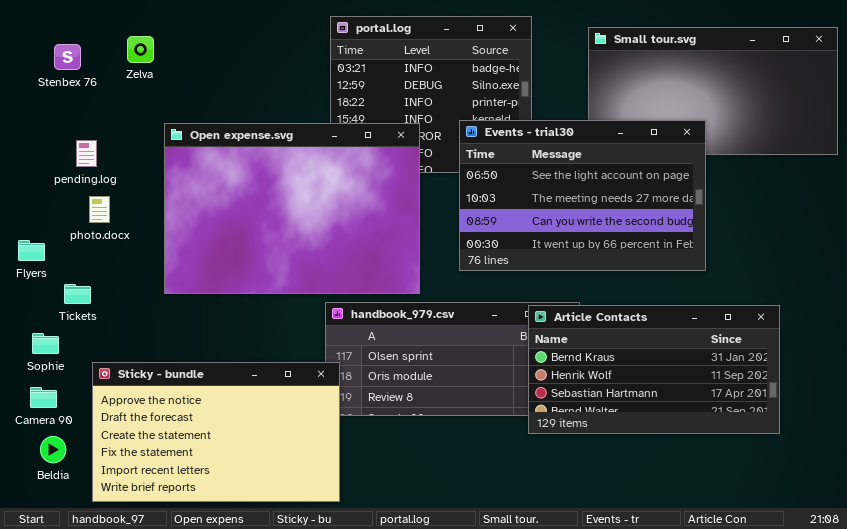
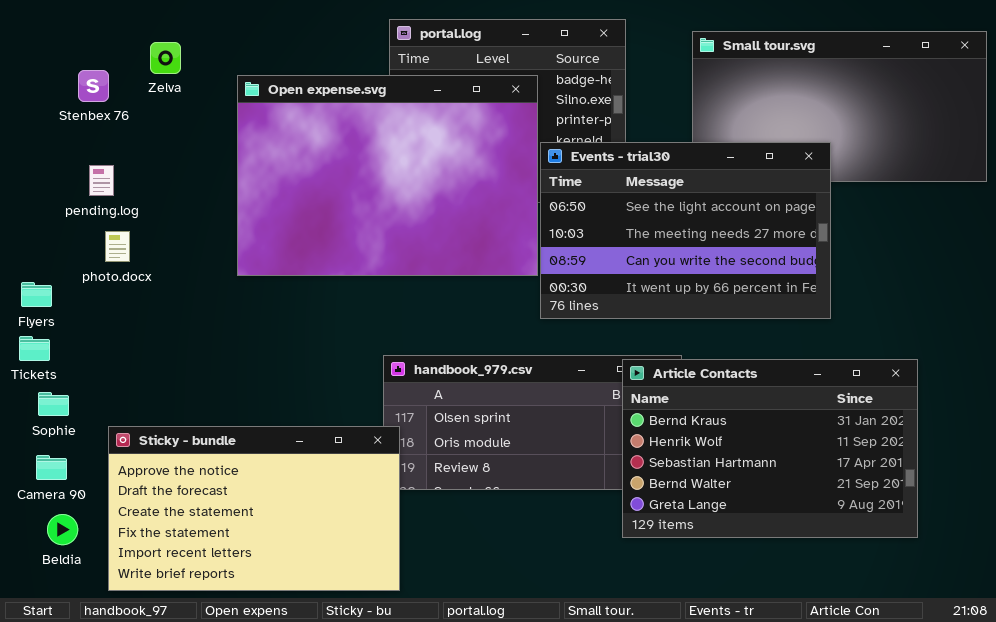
Stenbex 76: [54,44,81,70] -> [78,70,109,102], moved
Open expense.svg: [164,123,420,294] -> [237,75,538,276], moved
Tickets: [64,284,91,304] -> [19,336,50,361], moved
Article Contacts: [528,305,780,434] -> [622,359,918,538], resized

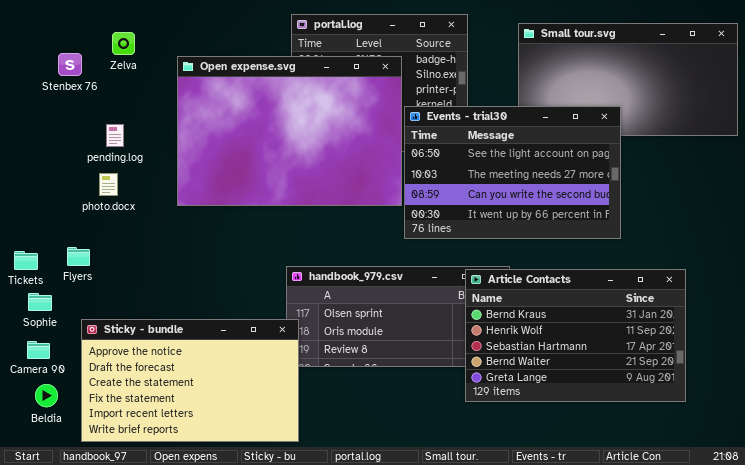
pending.log: [89,165,114,196] -> [106,124,124,147], moved
photo.docx: [105,231,130,262] -> [99,173,118,196], moved
Flyers: [21,282,52,307] -> [67,247,90,266], moved

